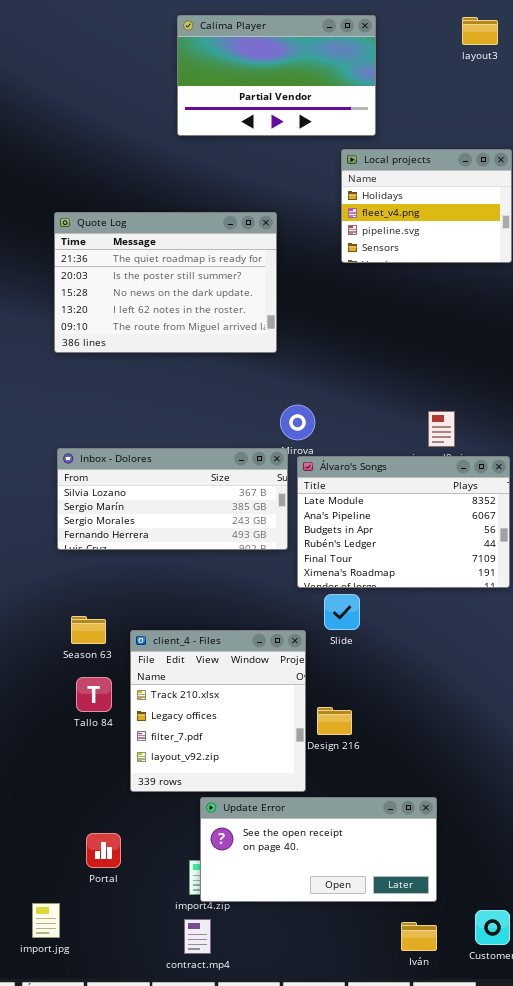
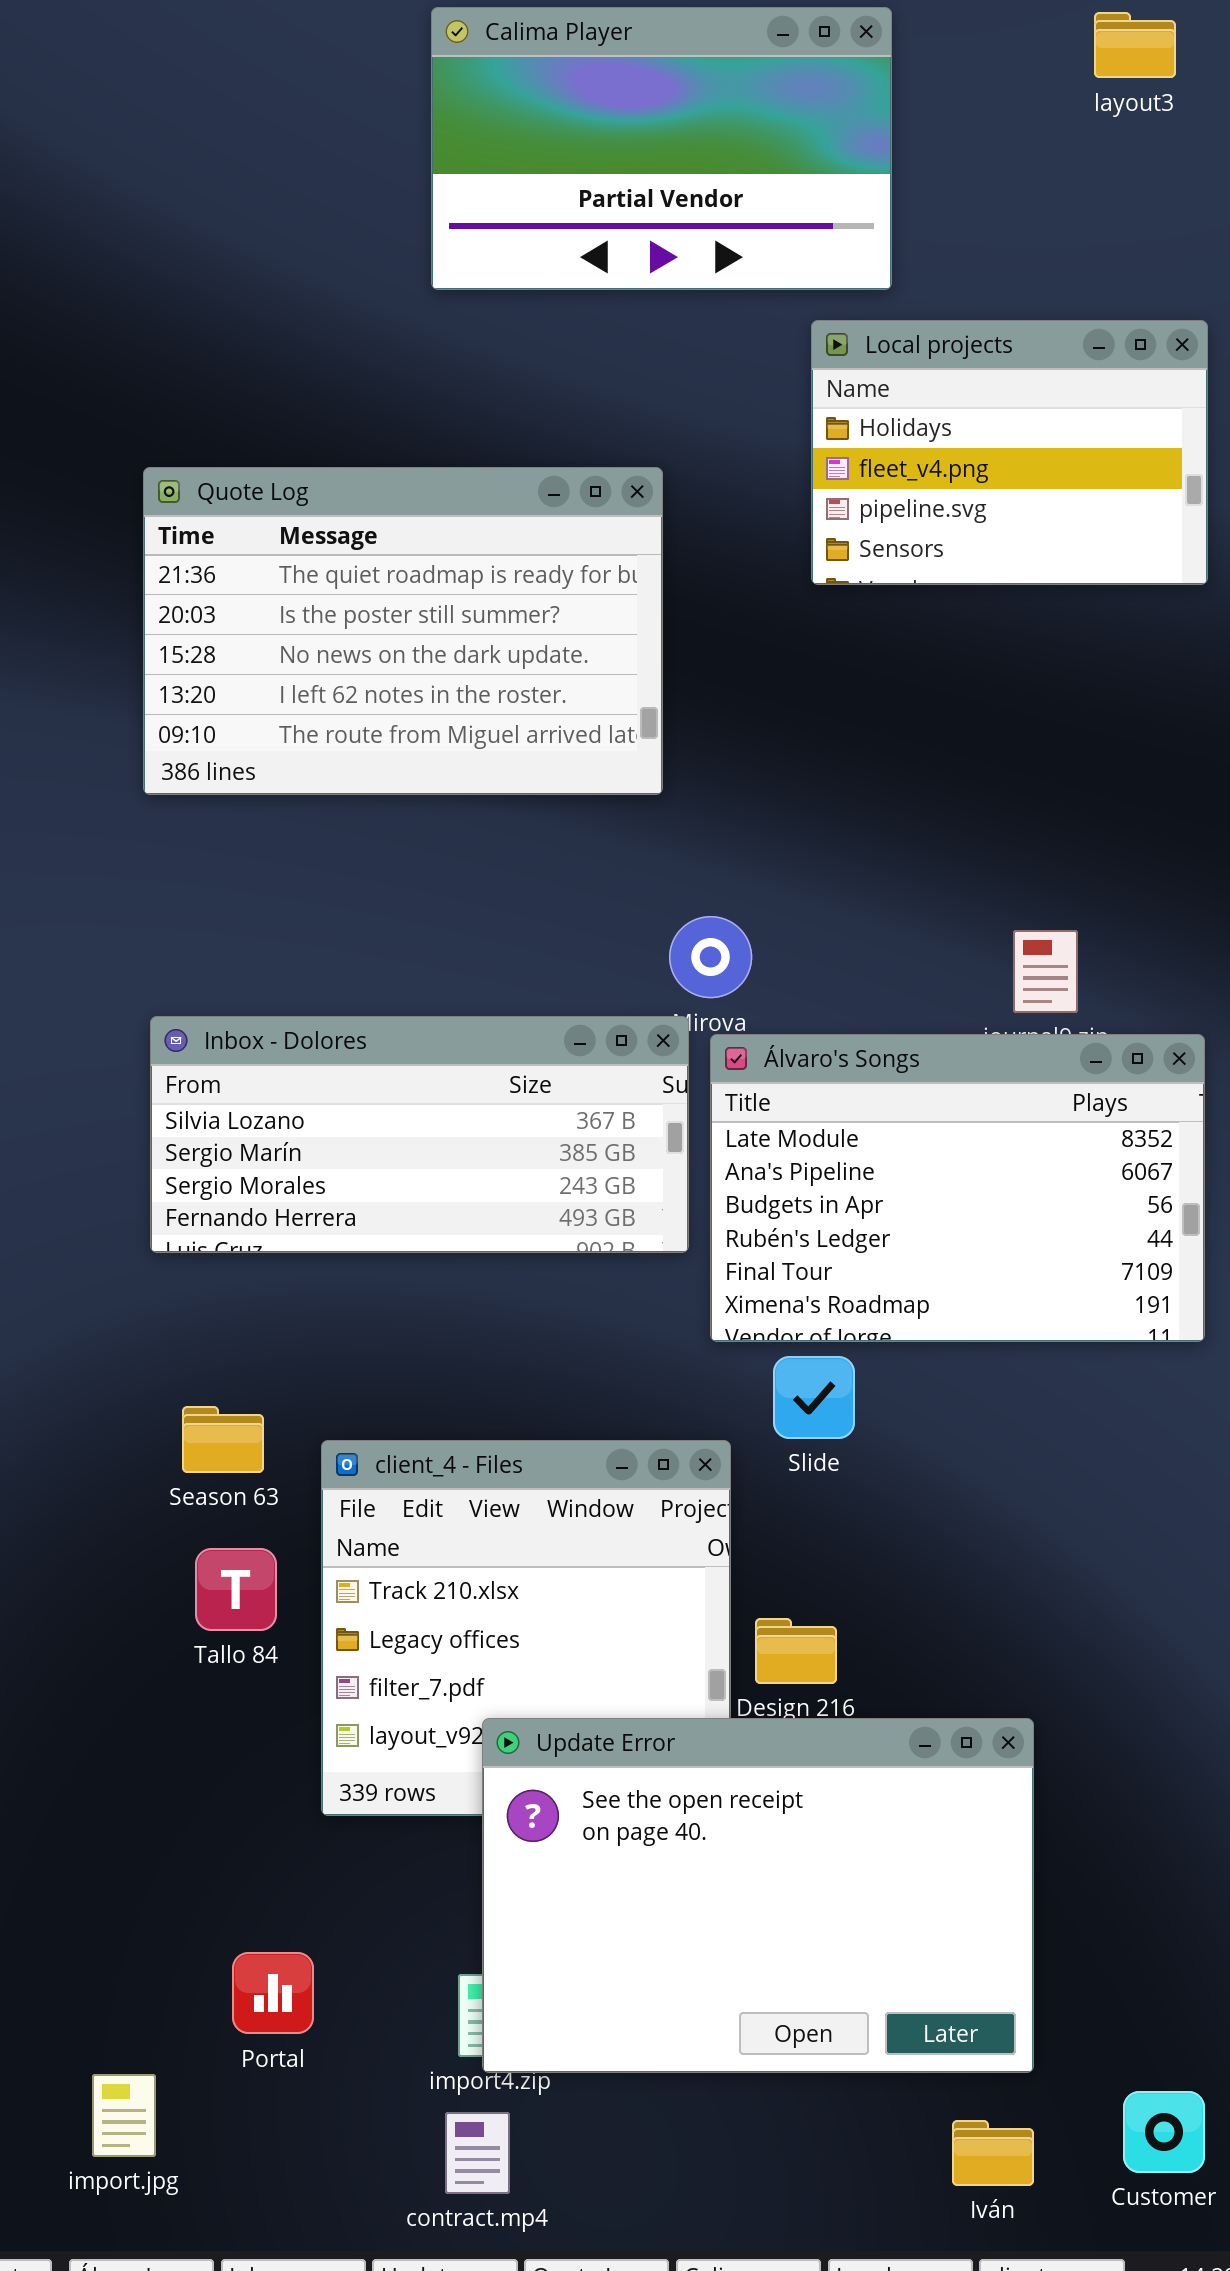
Update Error: [200,797,437,902] -> [482,1718,1034,2073], resized
Portal: [86,833,121,868] -> [232,1952,314,2034], moved

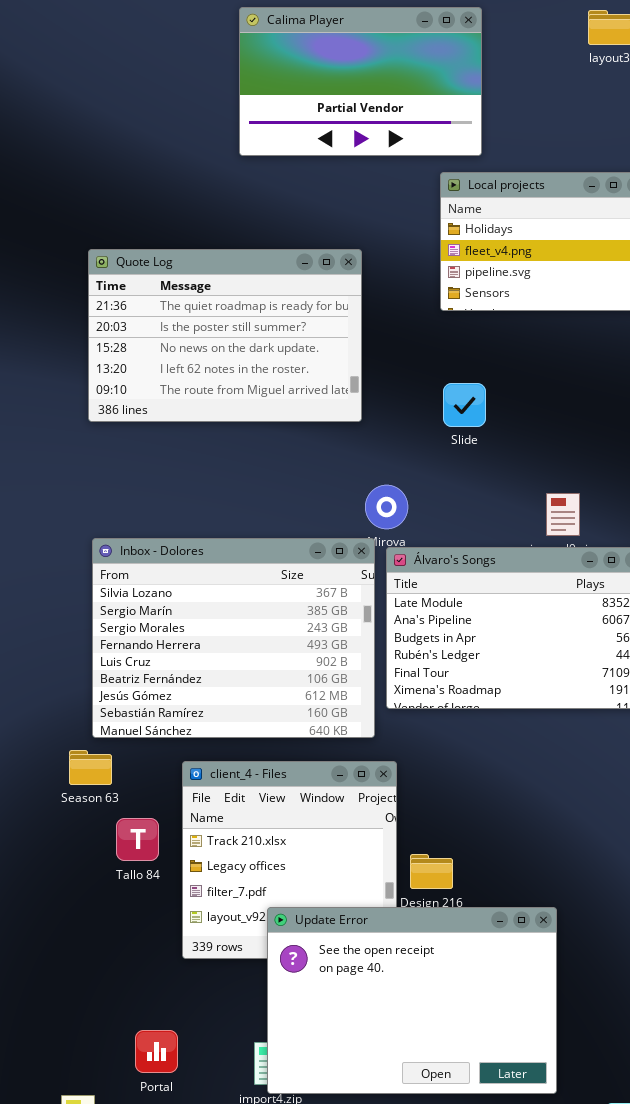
Inbox - Dolores: [150,1016,689,1253] -> [92,538,375,738], resized
Slide: [773,1356,855,1439] -> [443,383,486,427], moved
Season 63: [182,1406,264,1473] -> [69,750,112,785], moved

